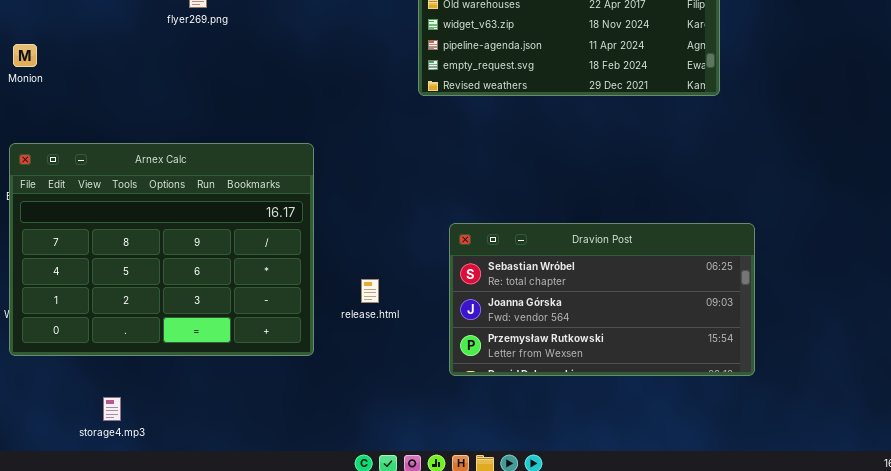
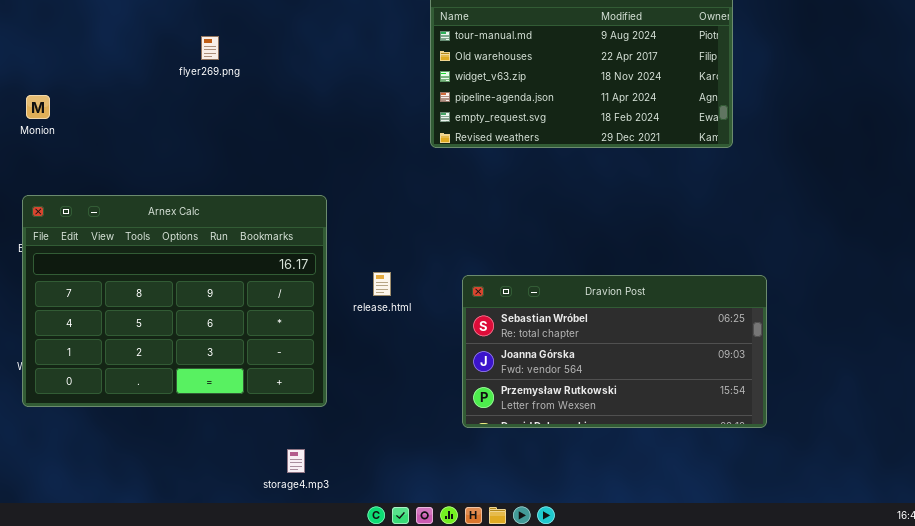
release.html: [361,279,379,303] -> [373,272,391,296], moved
storage4.mp3: [103,397,121,421] -> [287,449,305,473], moved

